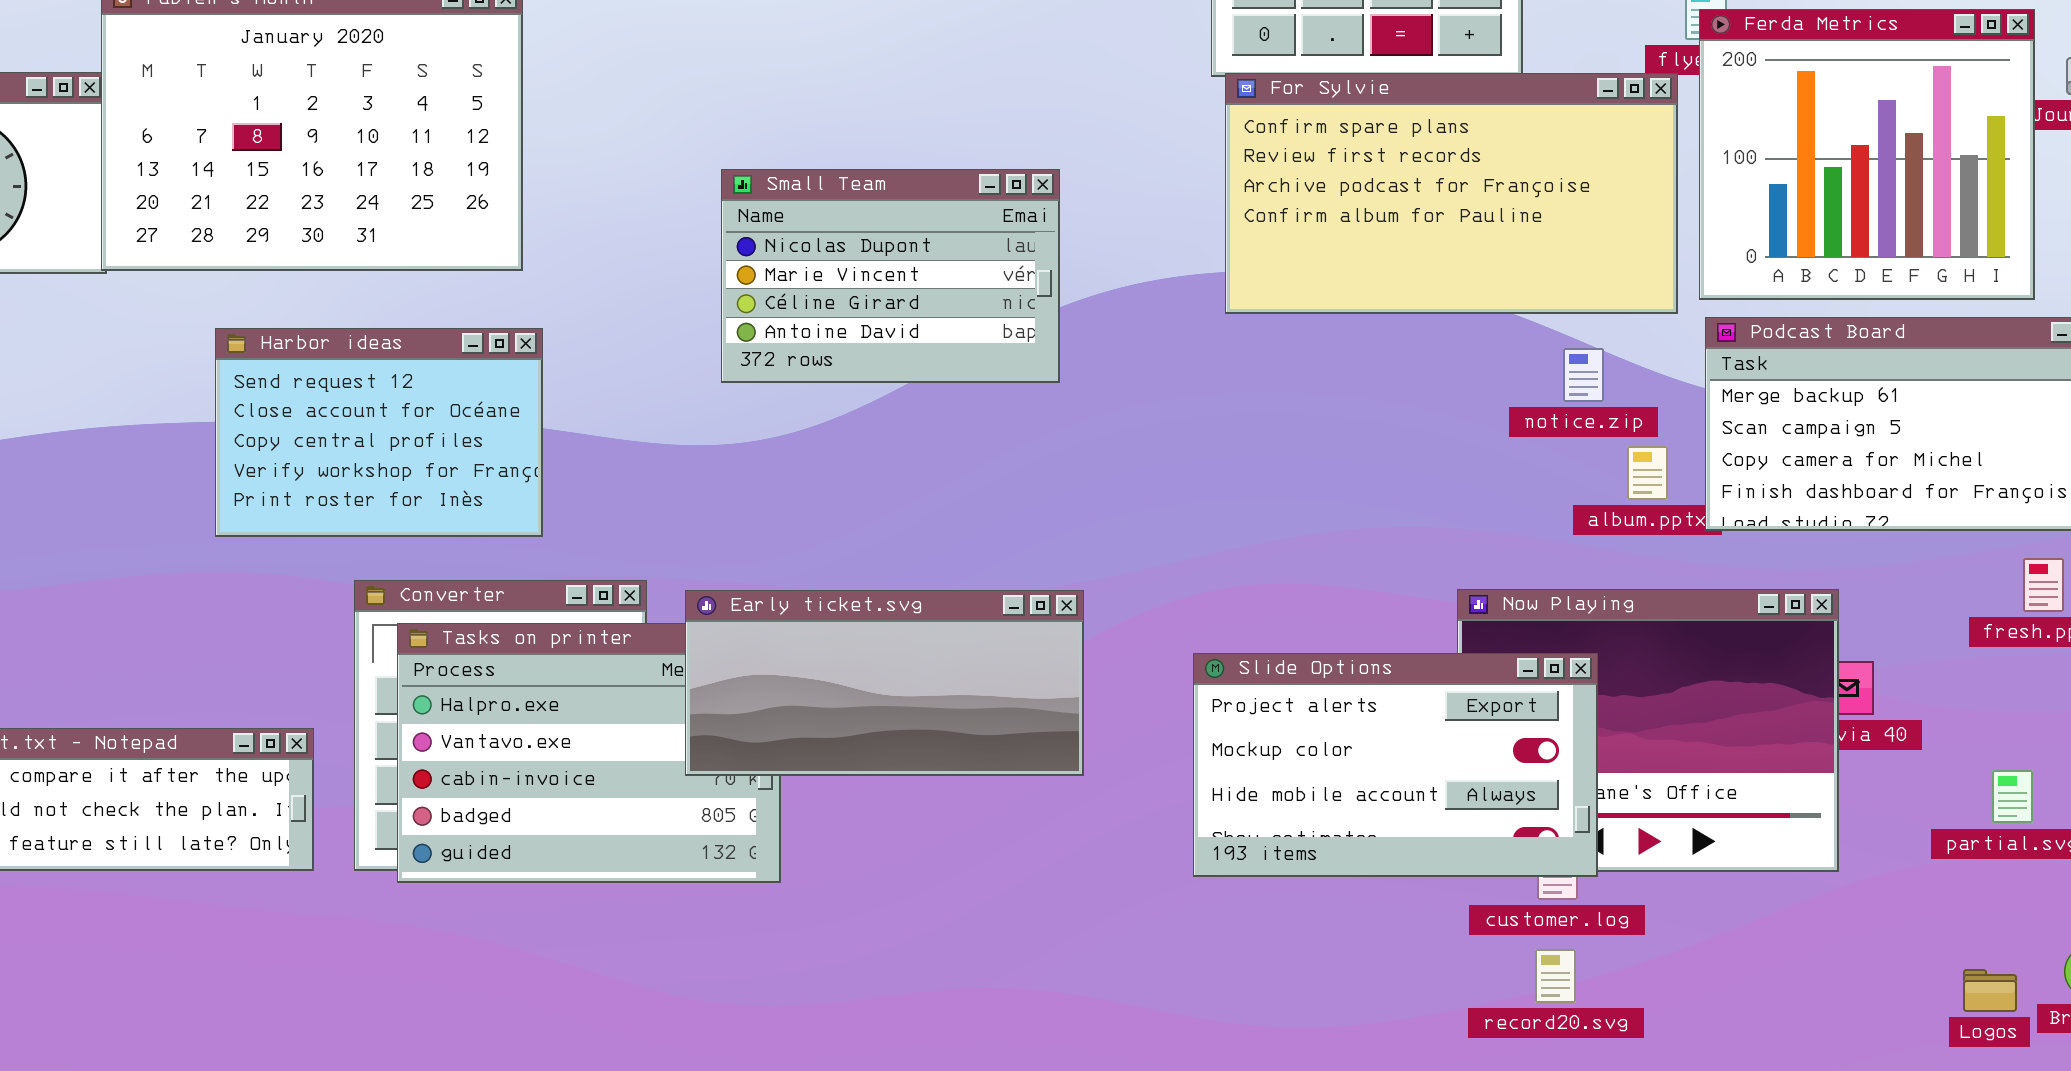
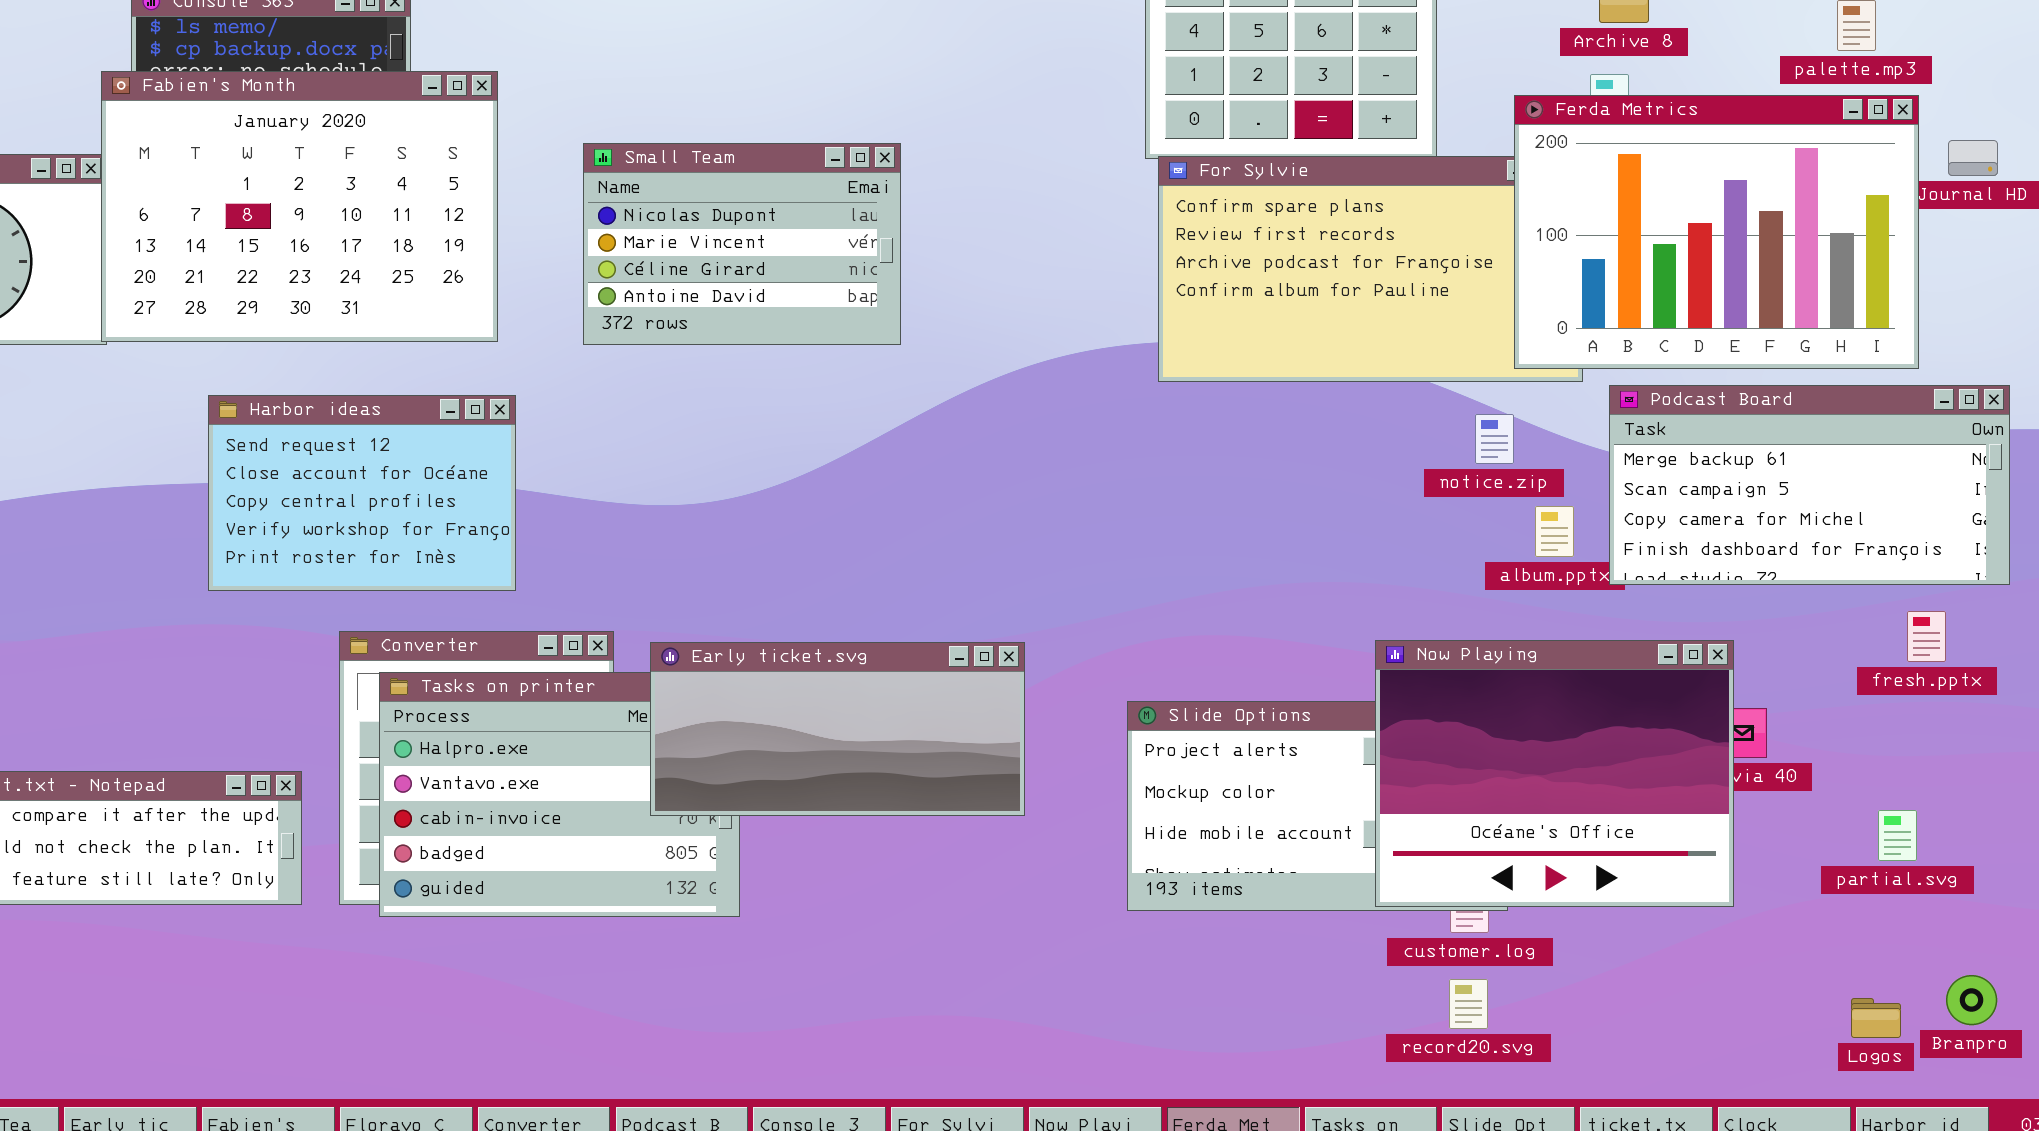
Ferda Metrics: [1699,9,2035,300] -> [1514,95,1919,369], resized
Small Team: [721,169,1060,383] -> [583,143,901,345], moved
Now Playing: [1457,589,1839,872] -> [1375,640,1734,907], raised

